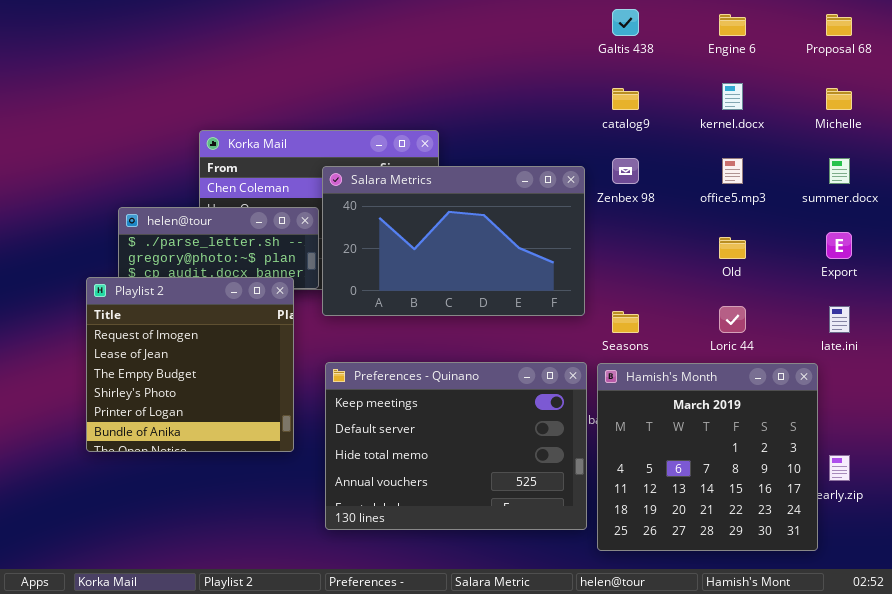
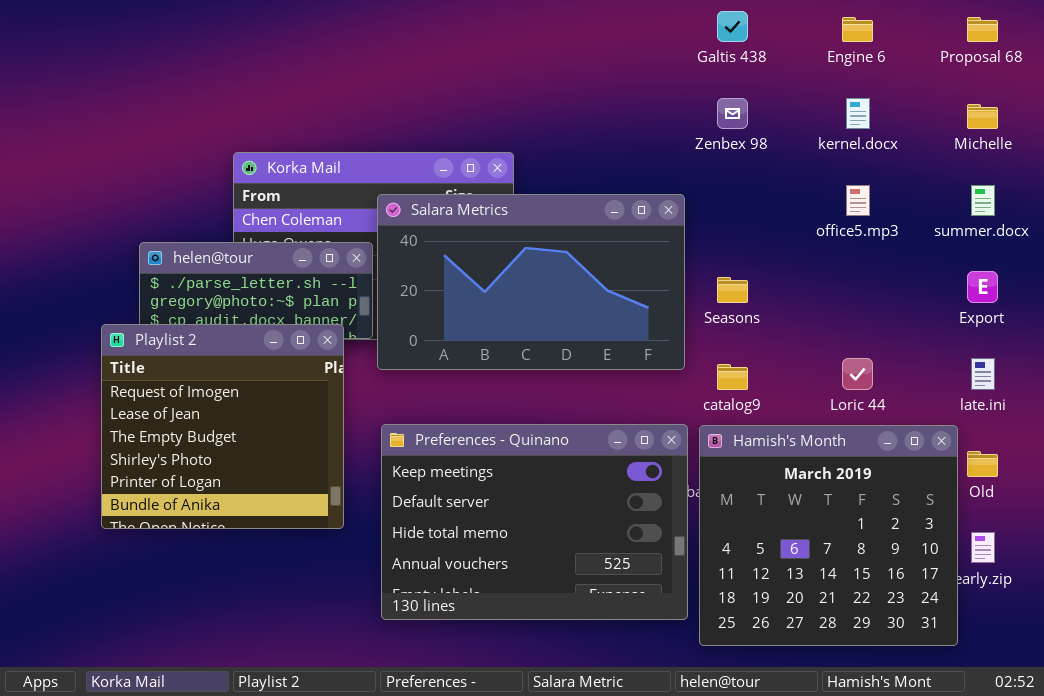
catalog9: [612,88,639,110] -> [717,364,748,390], moved
Zenbex 98: [612,158,639,184] -> [717,98,748,129], moved
Old: [719,237,746,259] -> [967,451,998,477], moved
Seasons: [612,311,639,333] -> [717,277,748,303], moved

